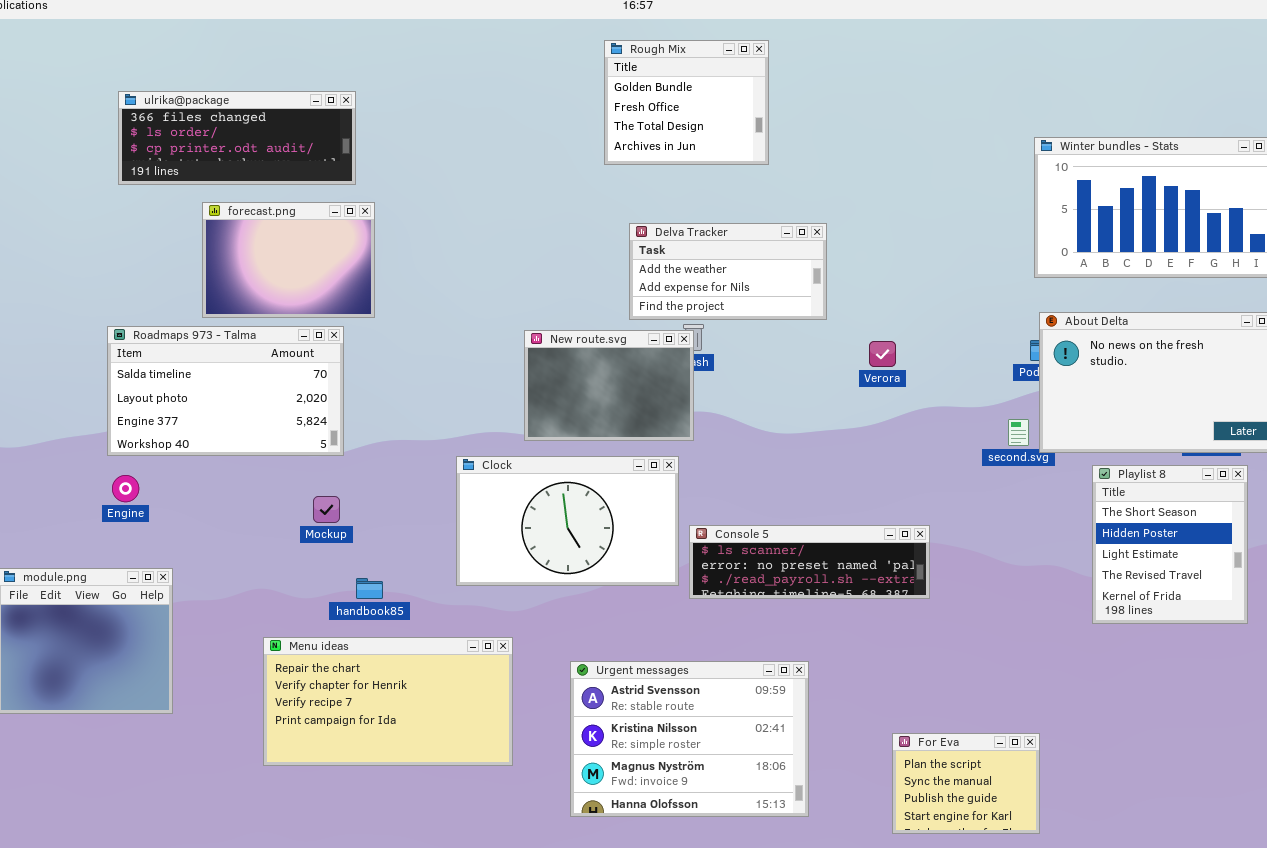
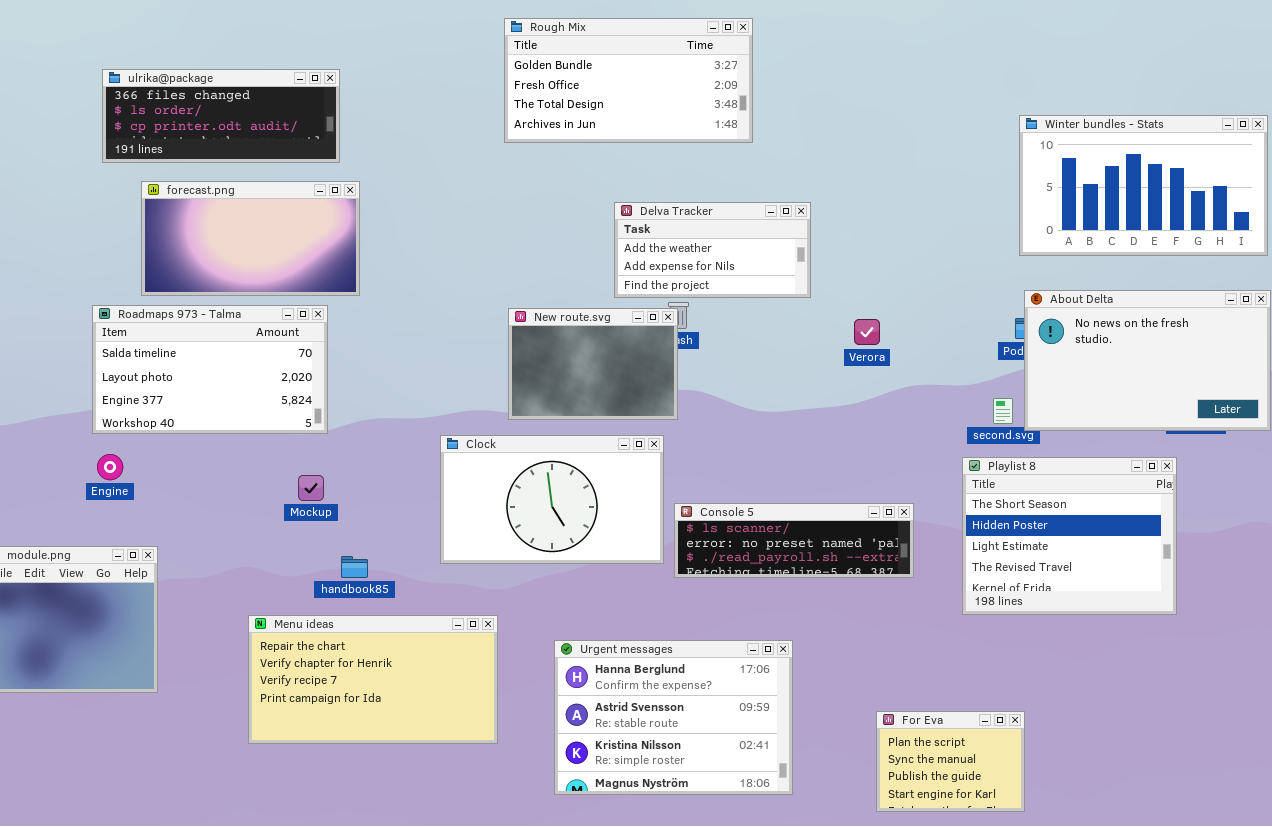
Rough Mix: [604,40,769,165] -> [504,18,753,143], resized
forecast.png: [202,202,375,318] -> [141,181,360,296], resized
Playlist 8: [1092,465,1248,624] -> [962,457,1177,615], moved, resized
Urgent messages: [570,661,809,817] -> [554,640,793,795], scrolled up 1 row

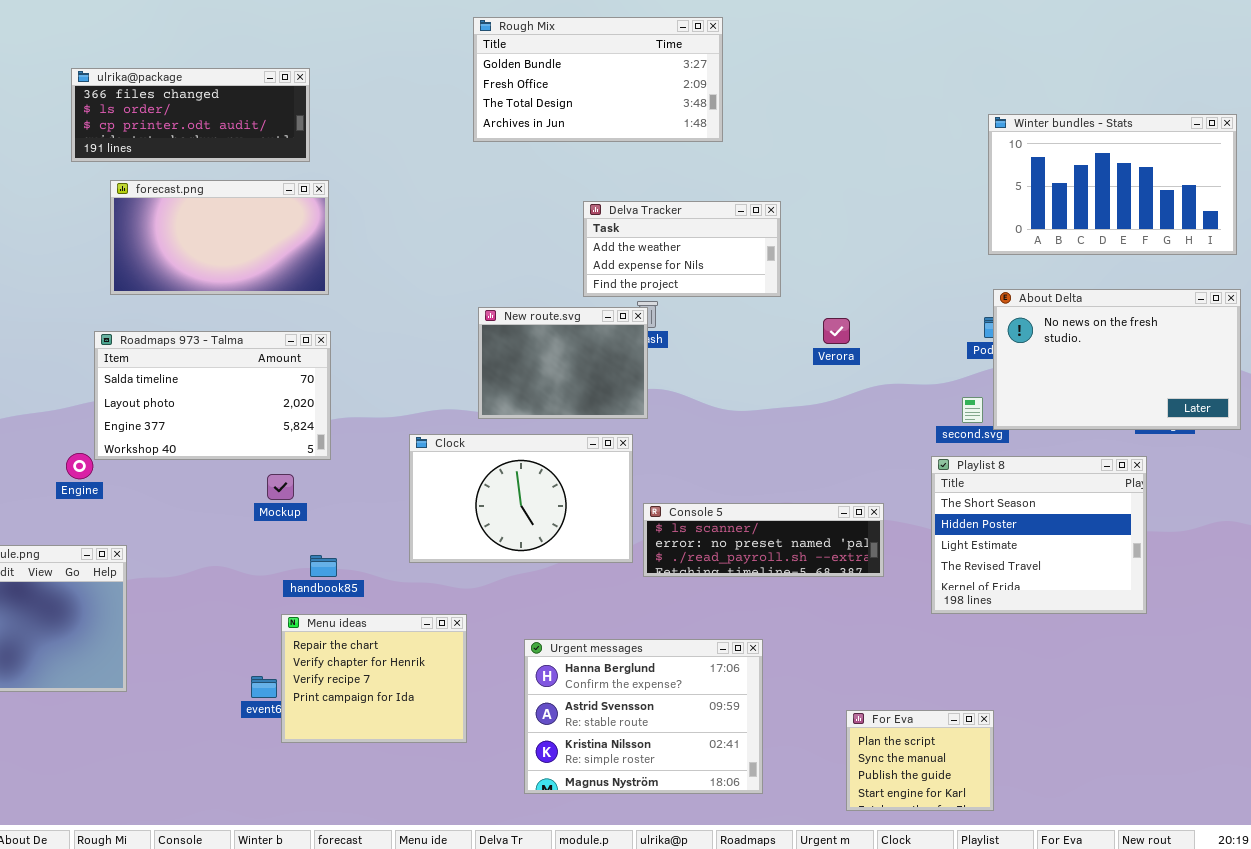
Roadmaps 973 - Talma: [92,305,328,434] -> [94,331,331,460], moved
Menu ideas: [248,615,498,744] -> [281,614,467,743], resized

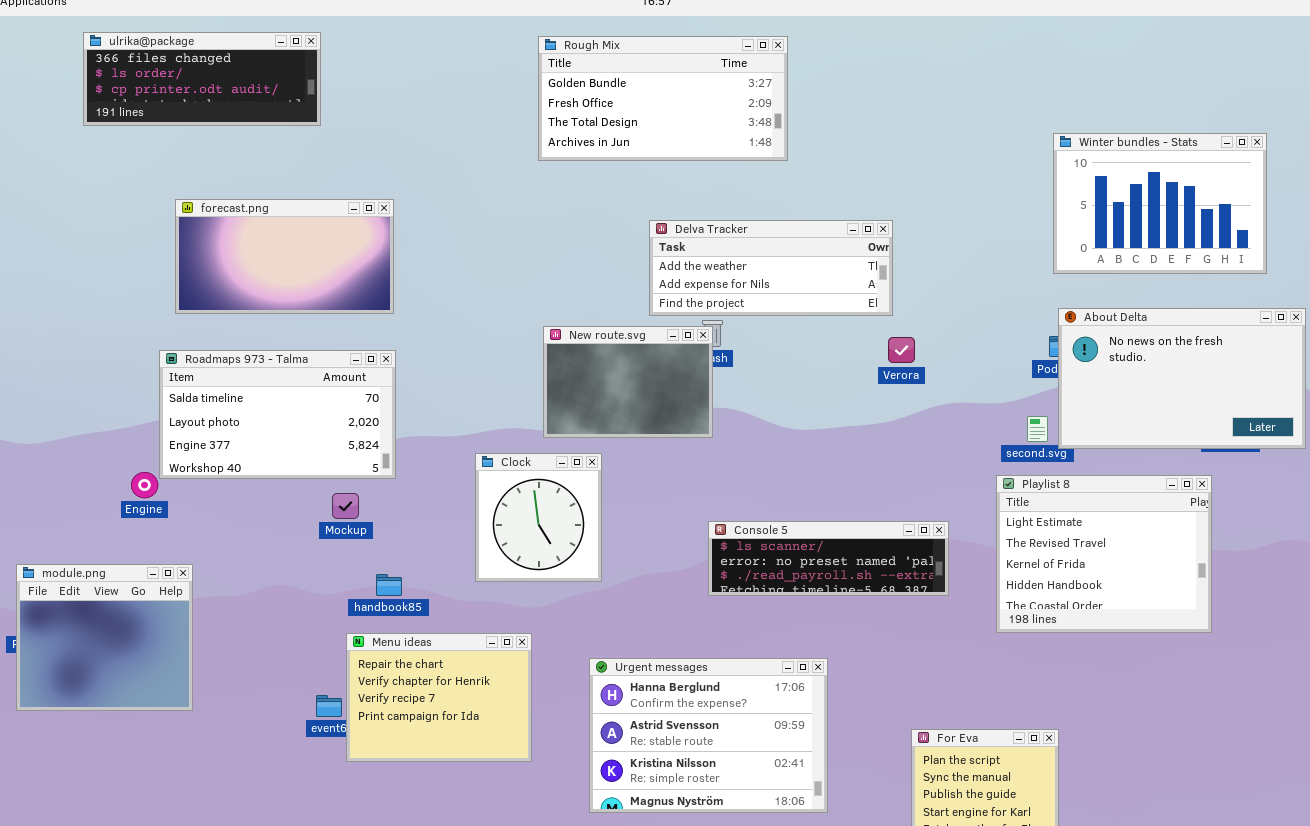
ulrika@package: [71,68,310,162] -> [83,32,321,126], moved
Winter bundles - Stats: [988,114,1237,255] -> [1053,133,1267,274], resized
Delva Tracker: [583,201,781,297] -> [649,220,893,316], resized
Clock: [409,434,633,563] -> [475,453,602,582], resized
Playlist 8: [931,456,1147,614] -> [996,475,1212,633], scrolled down 2 rows

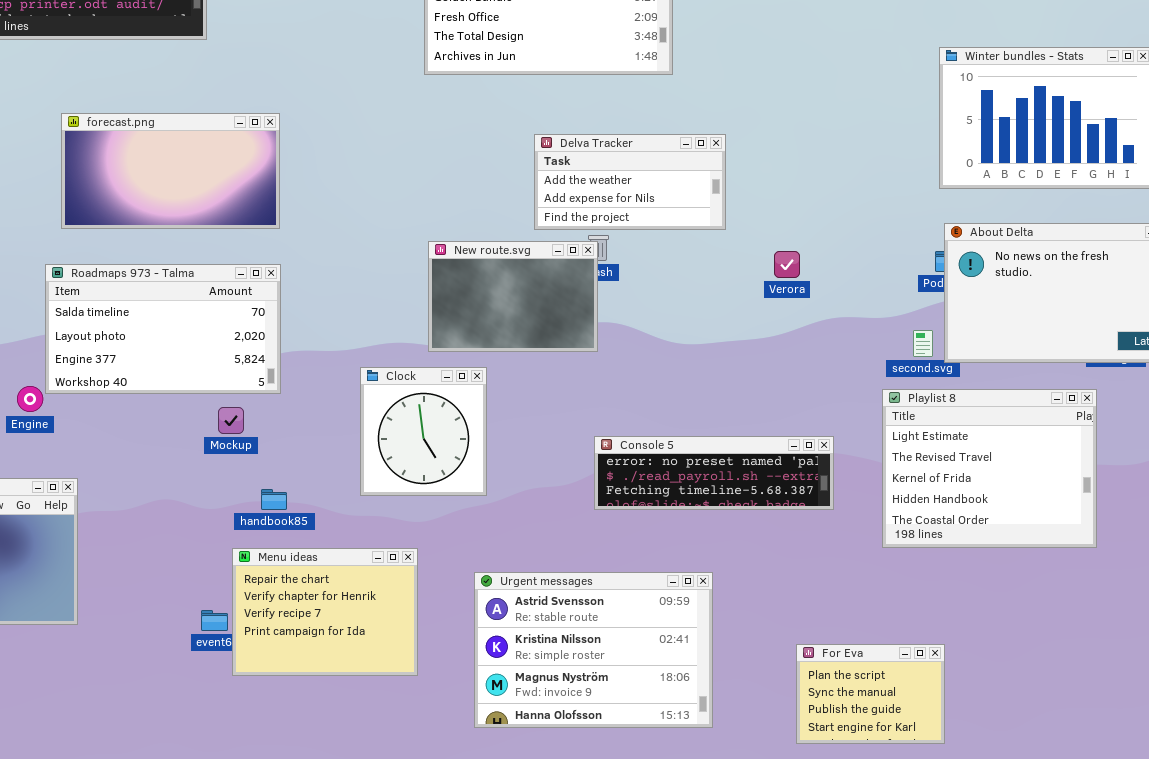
Delva Tracker: [649,220,893,316] -> [534,134,726,230], resized
Console 5: [708,521,949,596] -> [594,436,834,510], scrolled down 1 row
Urgent messages: [589,658,828,813] -> [474,572,713,728], scrolled down 1 row

